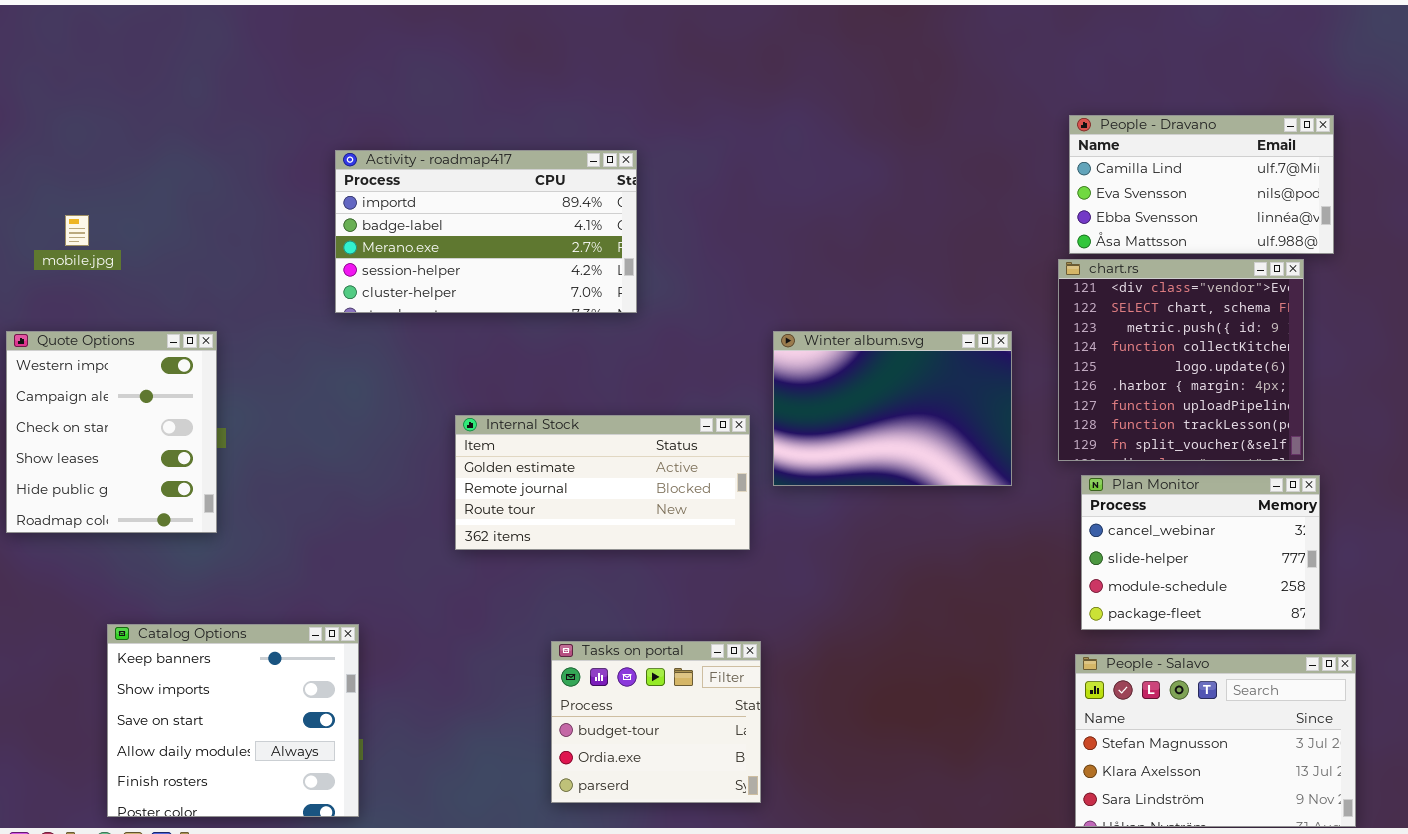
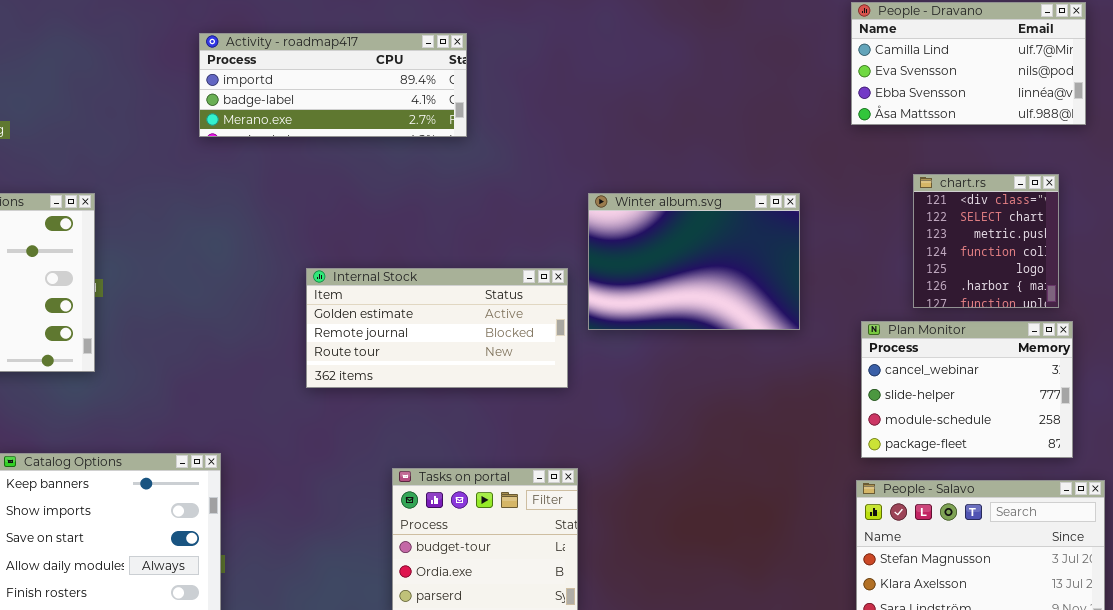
Activity - roadmap417: [335,150,637,313] -> [199,33,467,137], resized
chart.rs: [1058,259,1304,461] -> [913,174,1059,308], resized

